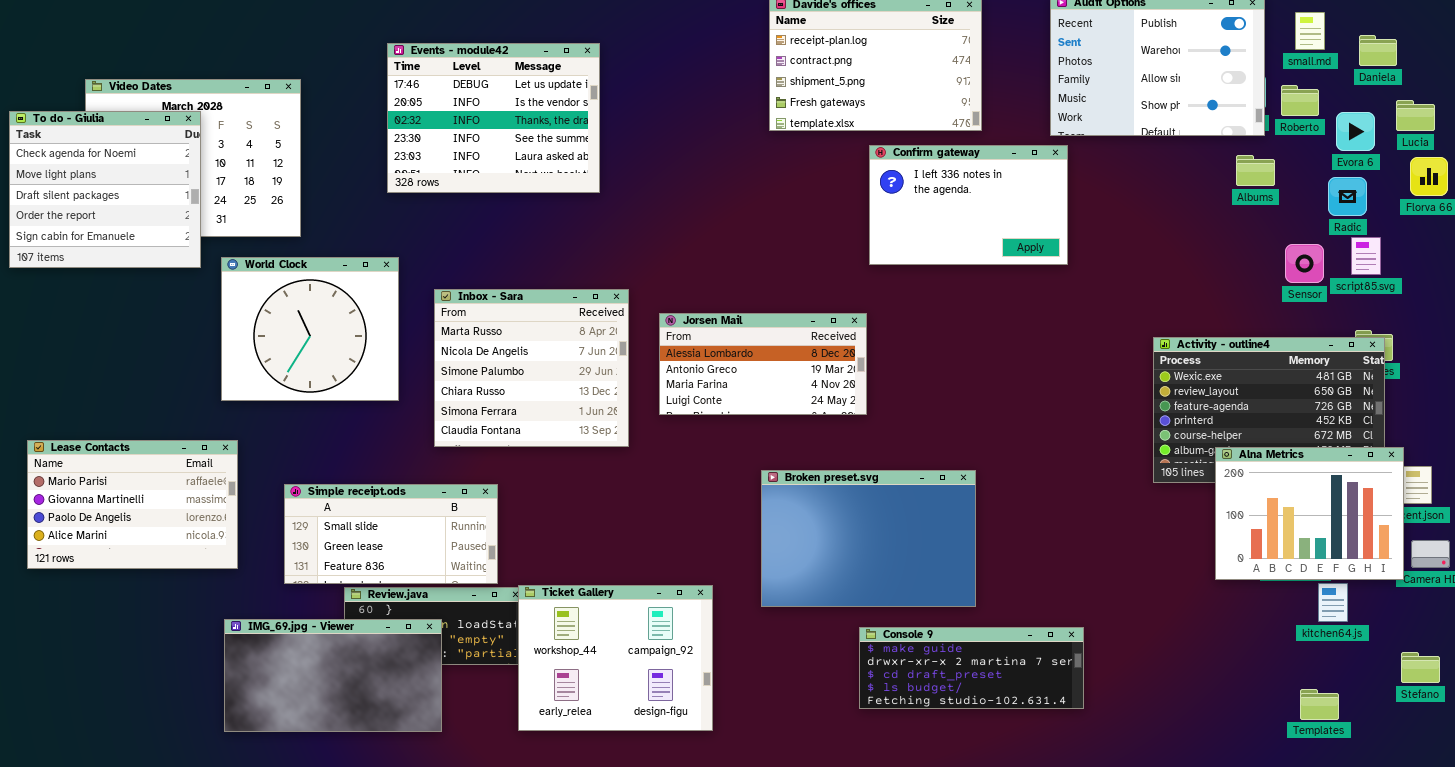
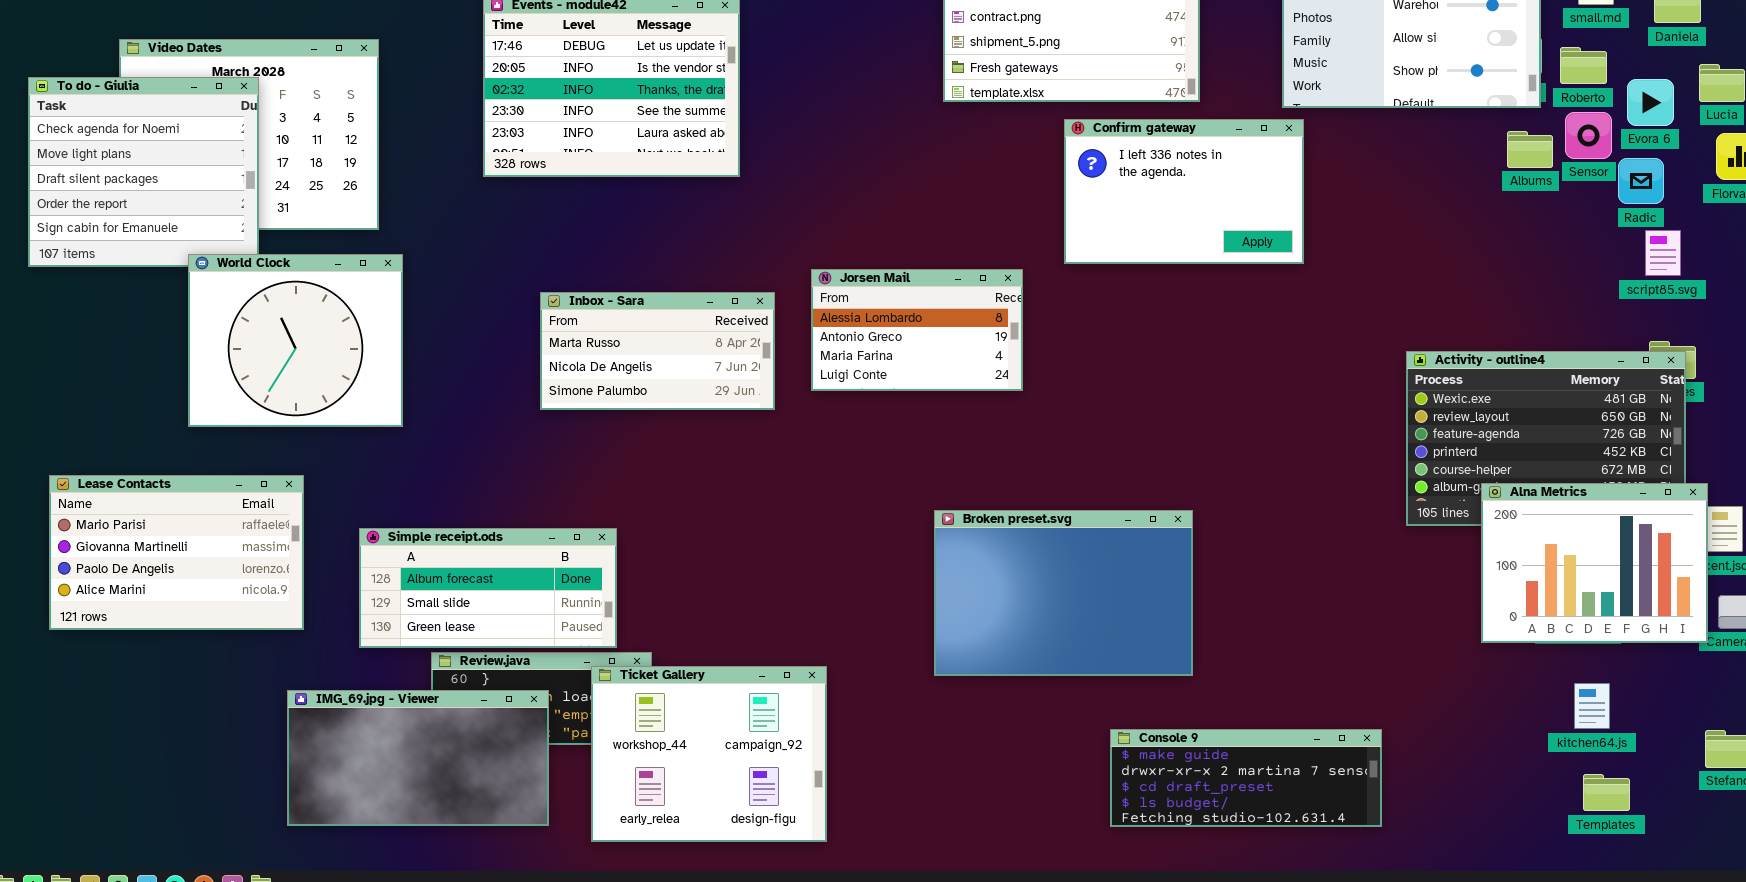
Sensor: [1285,244,1324,283] -> [1565,112,1612,159], moved
World Clock: [221,257,399,401] -> [188,254,403,427], moved
Inbox - Sara: [434,289,629,447] -> [540,292,775,410], resized
Jorsen Mail: [659,313,867,415] -> [811,269,1023,391], moved, resized
Simple receipt.ods: [284,484,498,584] -> [359,528,617,648], scrolled up 1 row
kitchen64.js: [1318,583,1348,622] -> [1574,683,1610,729], moved
Ticket Gallery: [518,585,713,731] -> [591,666,827,842], moved
Console 9: [859,627,1084,709] -> [1110,729,1382,827], moved

